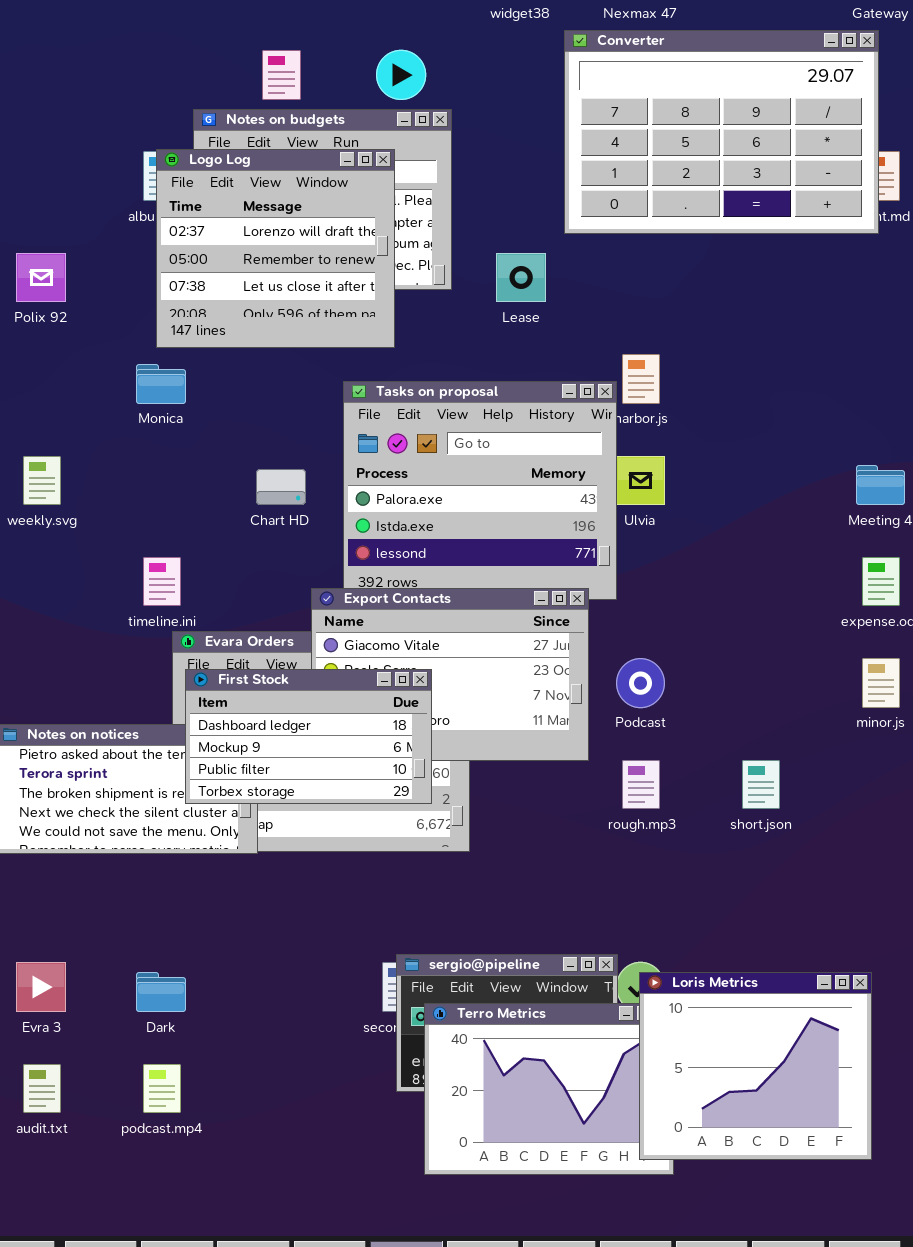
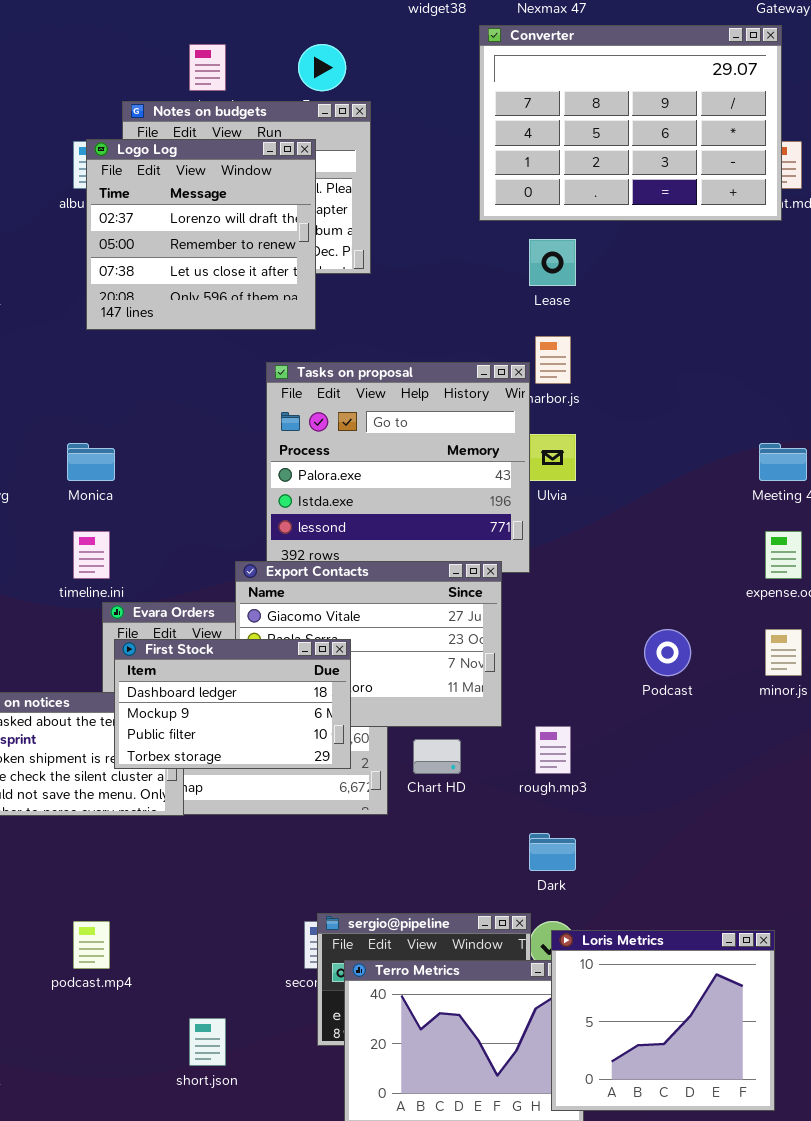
Lease: [496,253,546,302] -> [529,239,576,286], moved
Monica: [136,364,186,404] -> [67,443,115,481], moved
Chart HD: [256,469,306,505] -> [413,739,461,774], moved
Podcast: [616,658,665,708] -> [644,629,691,676], moved
short.json: [742,760,780,809] -> [189,1018,226,1066], moved
Dark: [136,972,186,1012] -> [529,833,576,871], moved
podcast.mp4: [143,1064,181,1113] -> [73,921,110,969], moved

